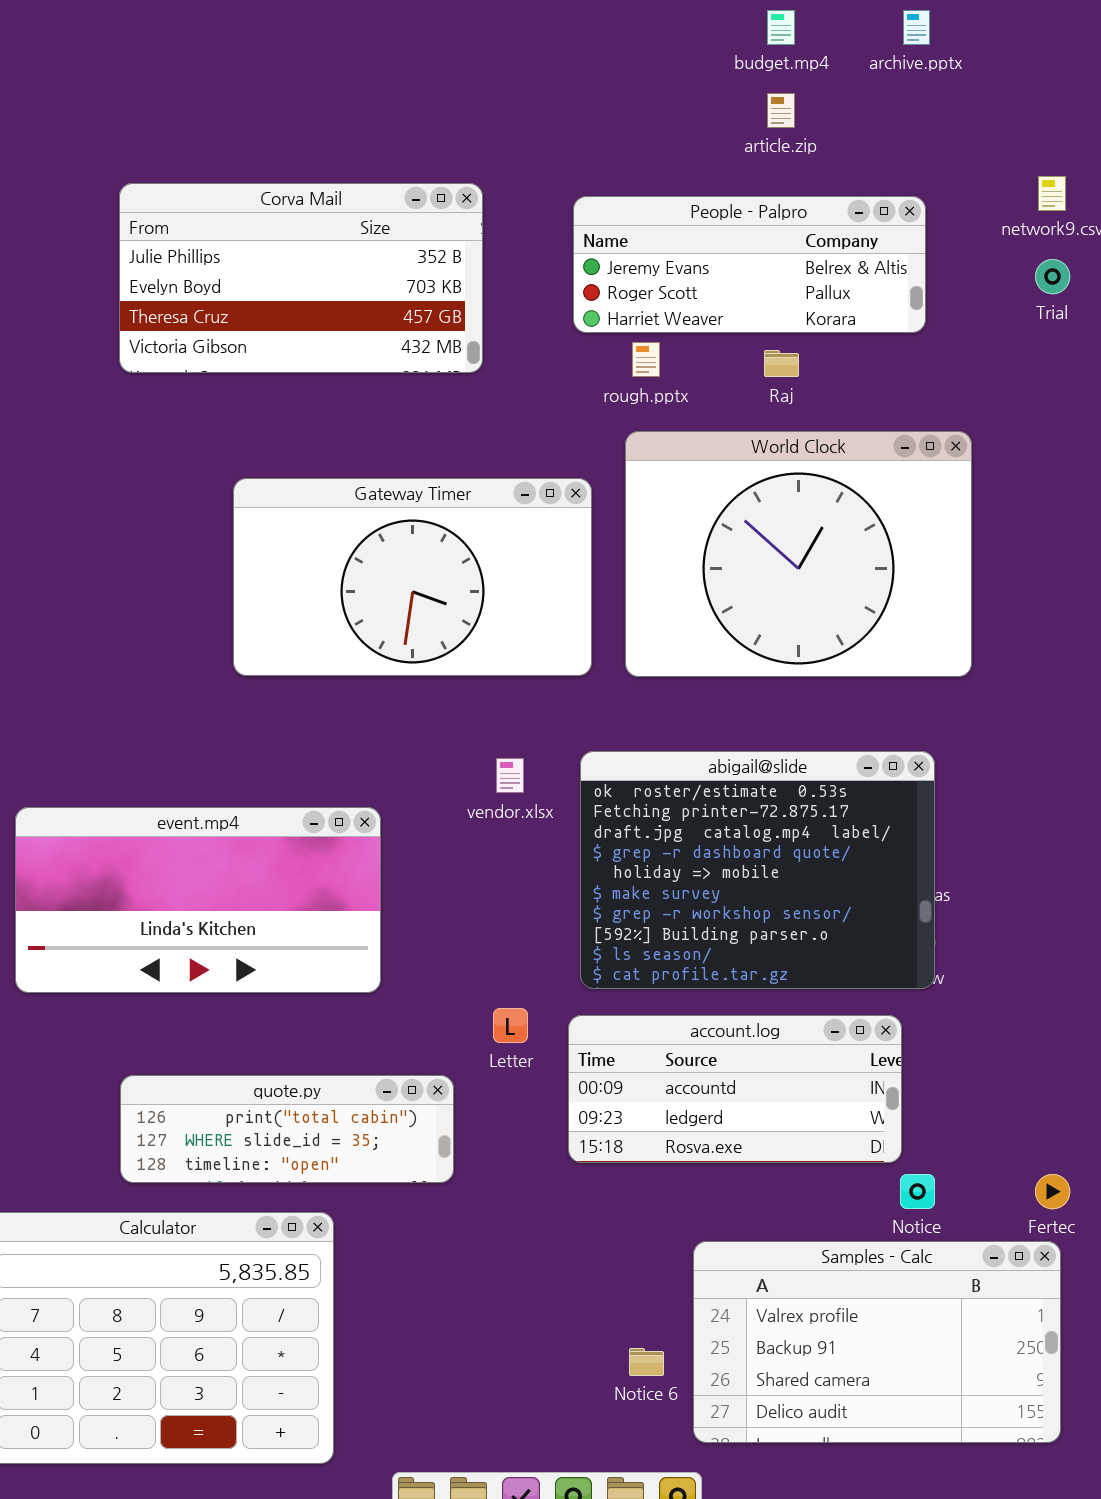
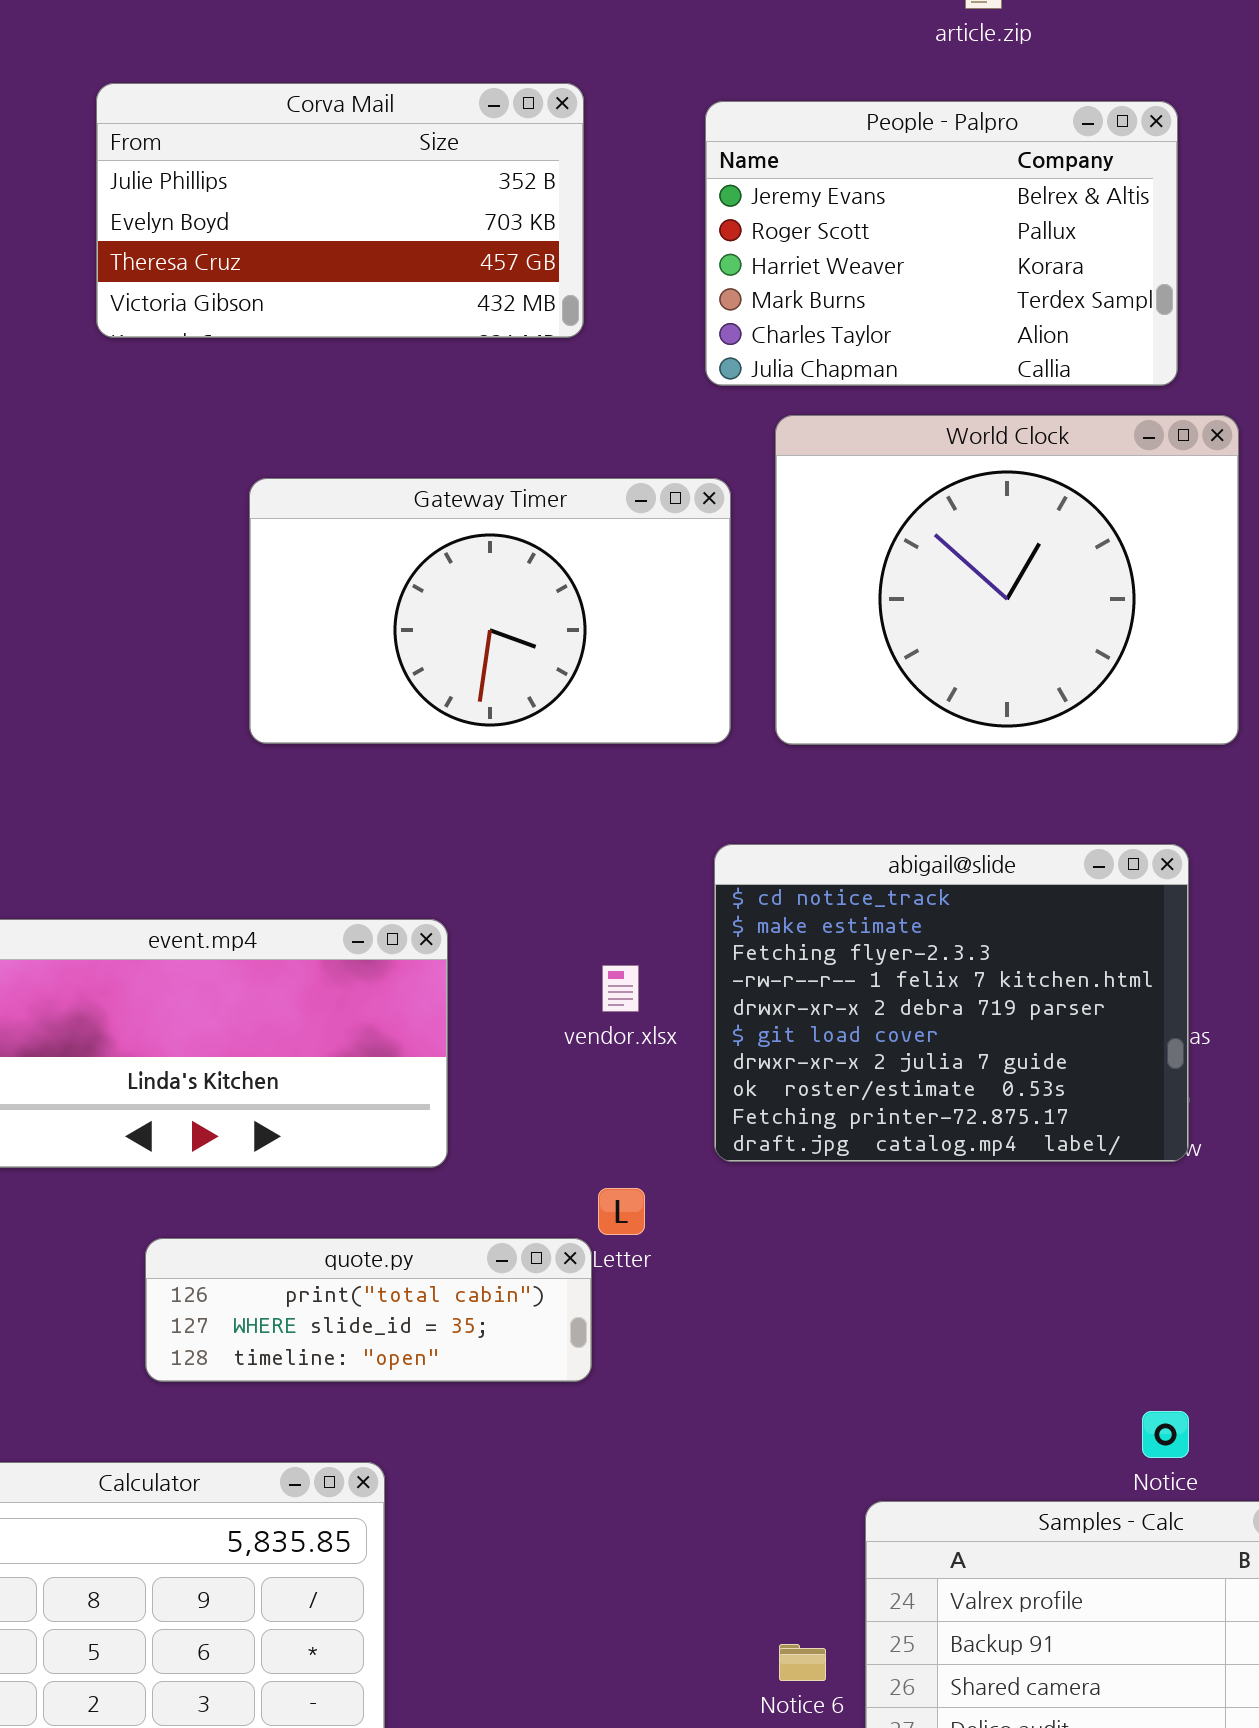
People - Palpro: [573,196,926,333] -> [705,101,1178,386], resized
abigail@slide: [580,751,935,989] -> [714,844,1189,1162], scrolled up 7 rows
vendor.xlsx: [496,758,524,793] -> [602,965,639,1012], moved
account.log: [568,1015,902,1163] -> none, closed
quote.py: [120,1075,454,1183] -> [145,1238,592,1382], moved

